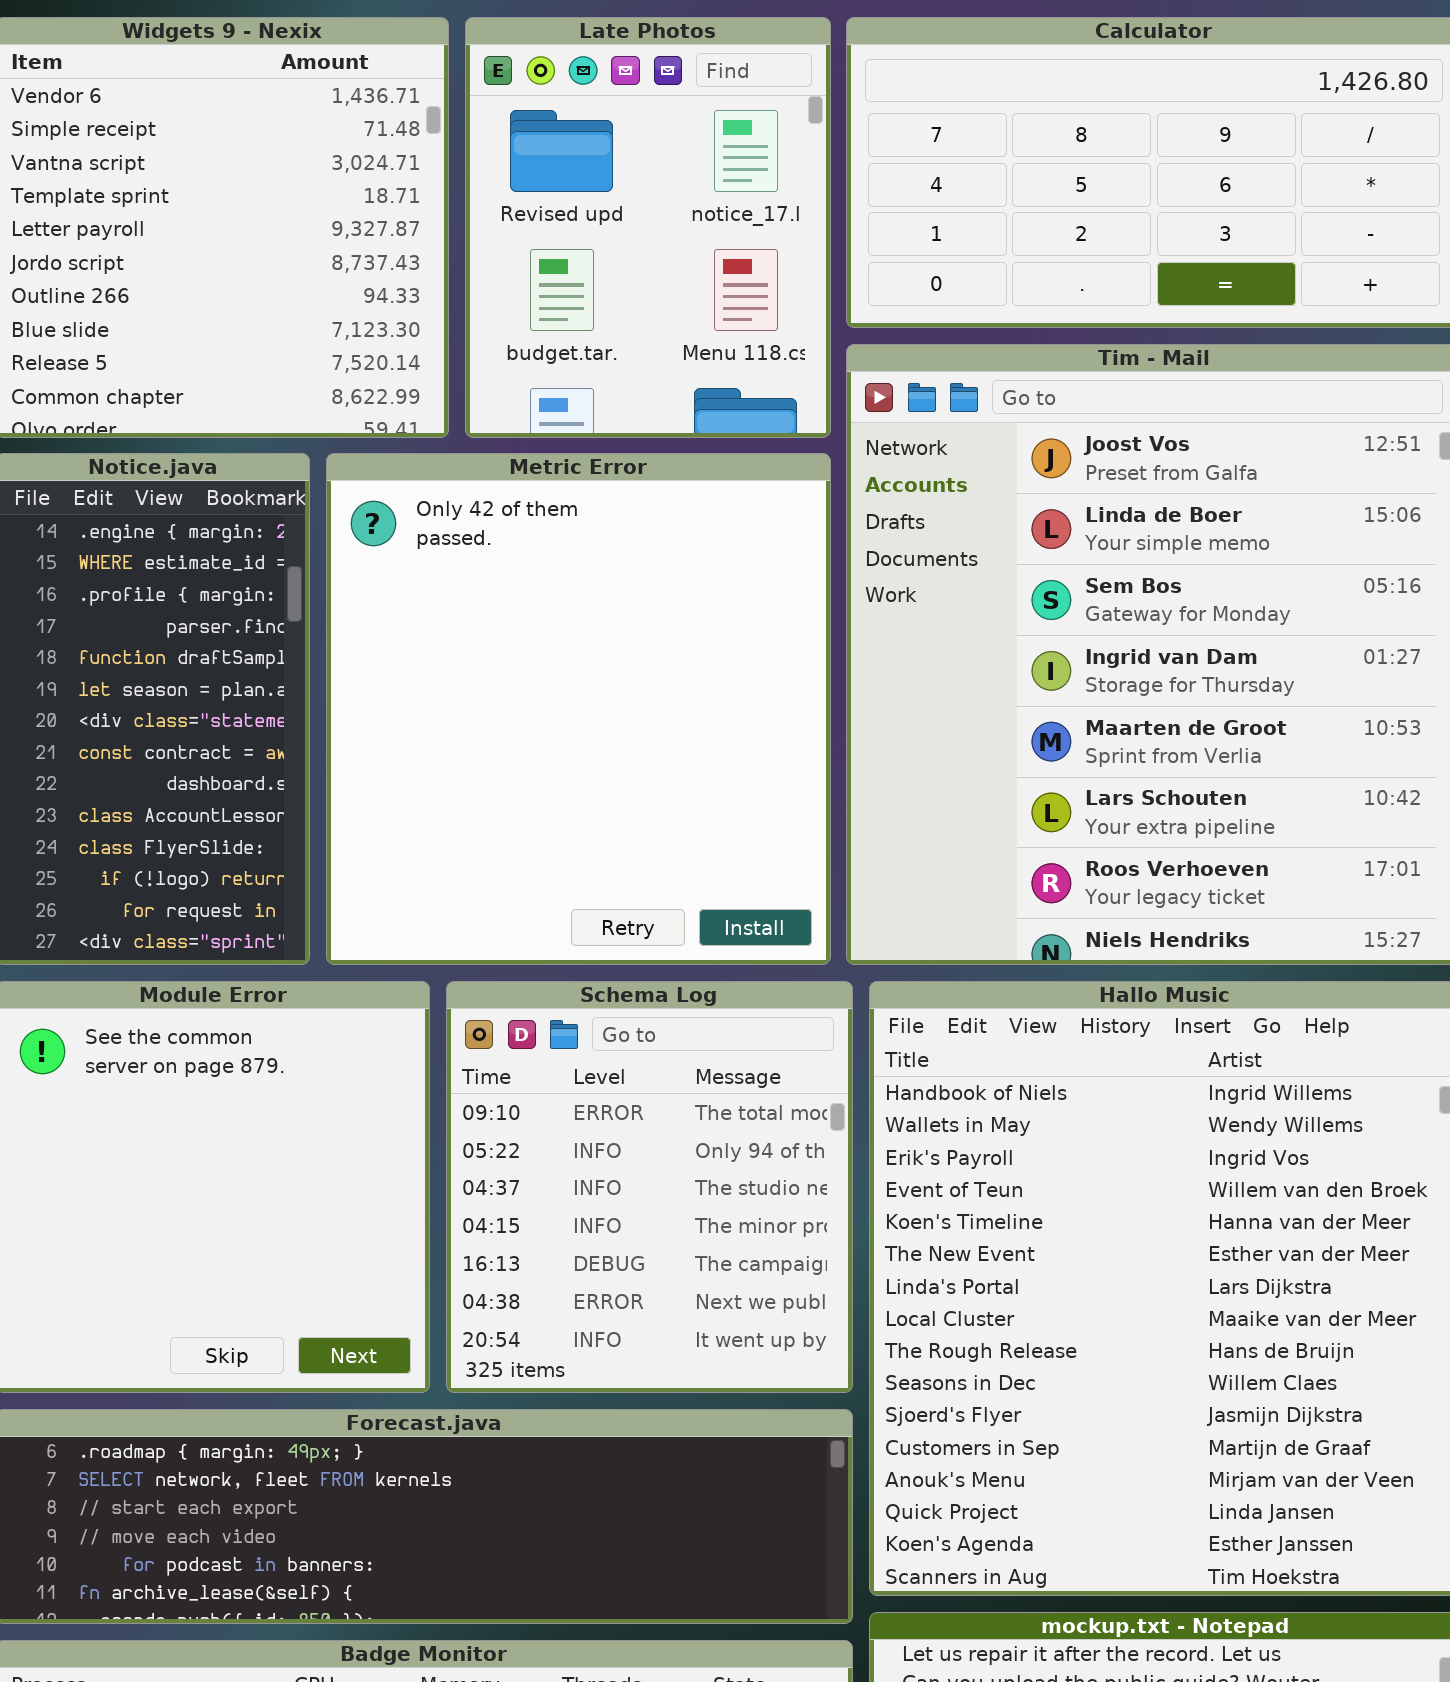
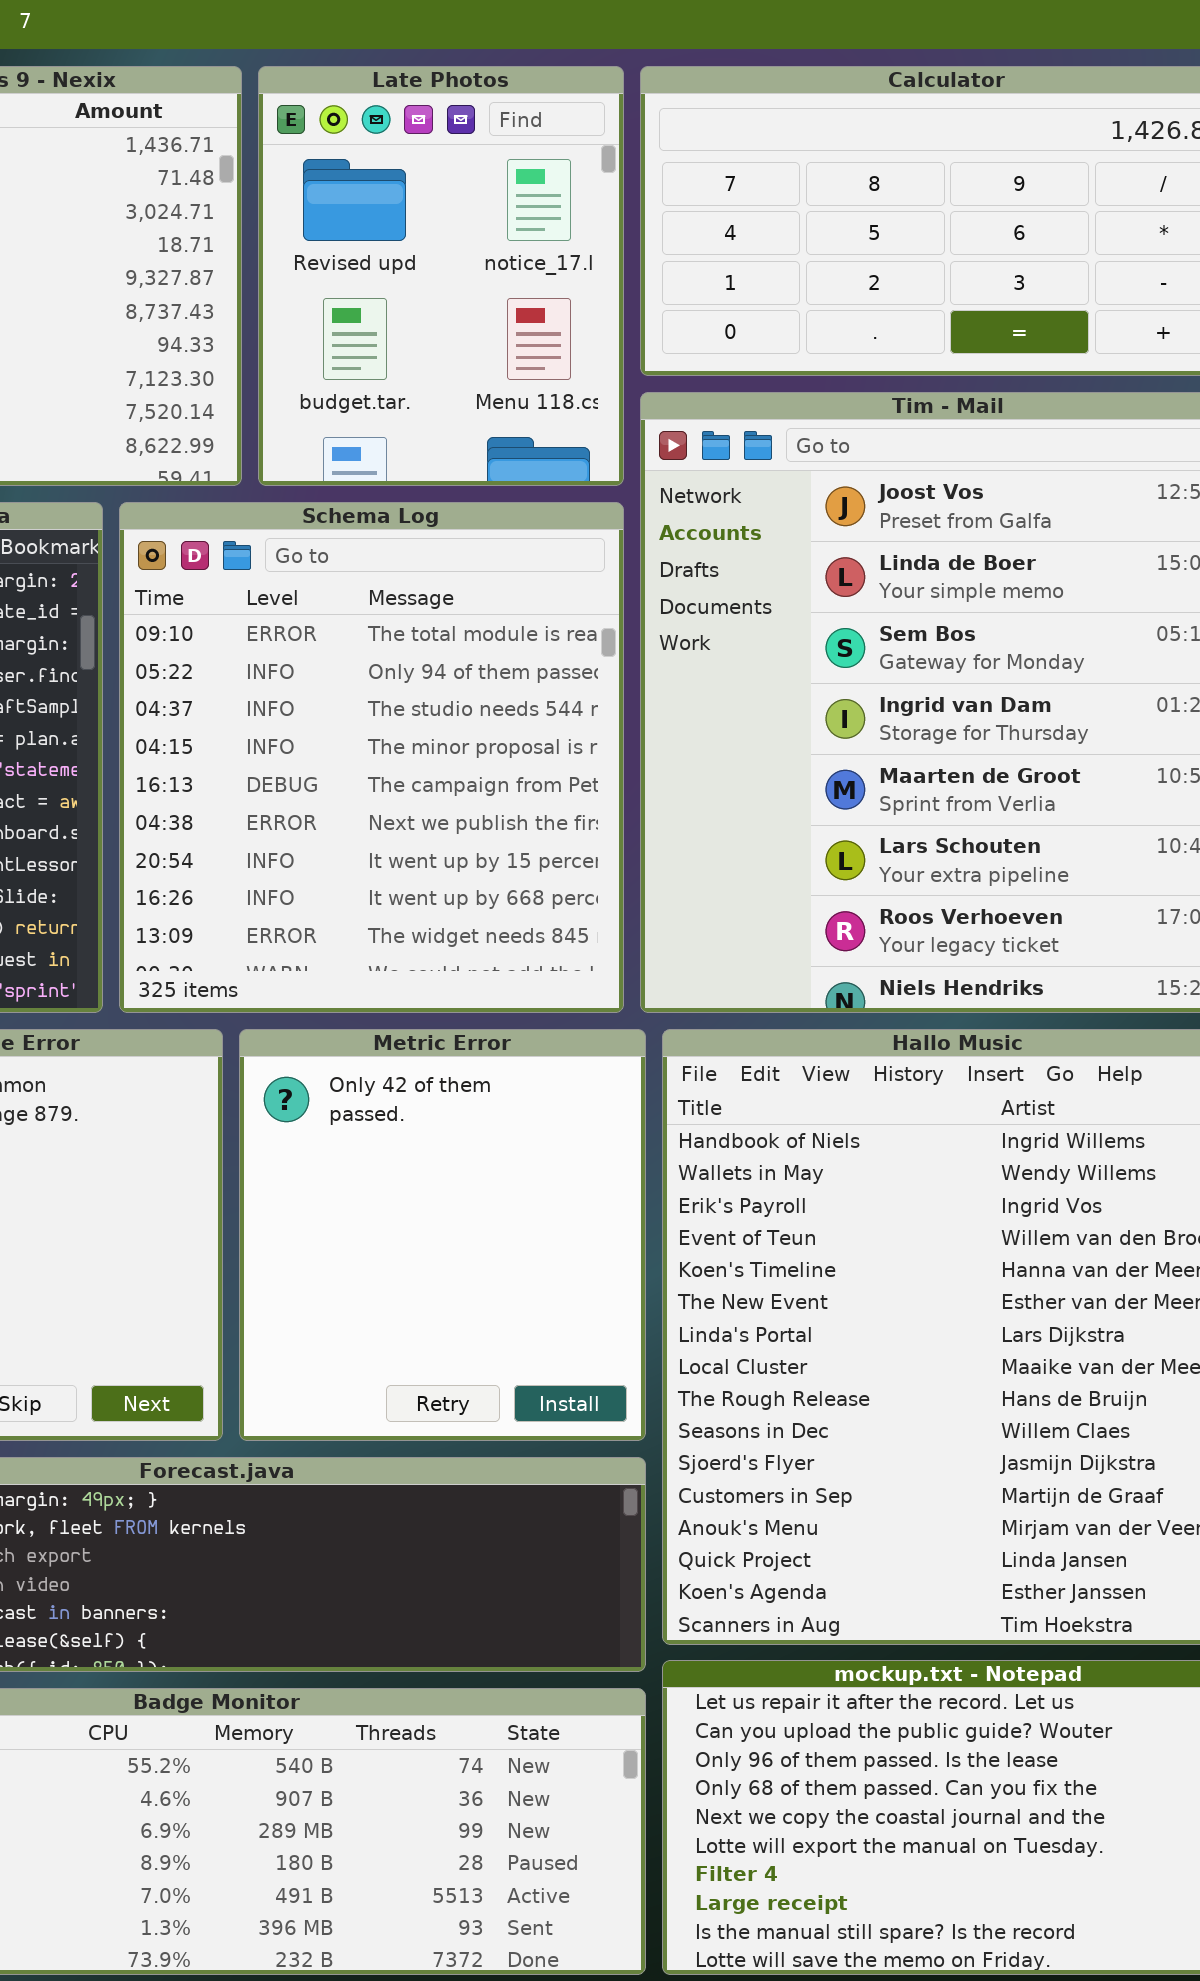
Metric Error: [326,453,831,965] -> [239,1029,646,1441], moved, resized
Schema Log: [446,981,853,1393] -> [119,502,624,1013], moved, resized

